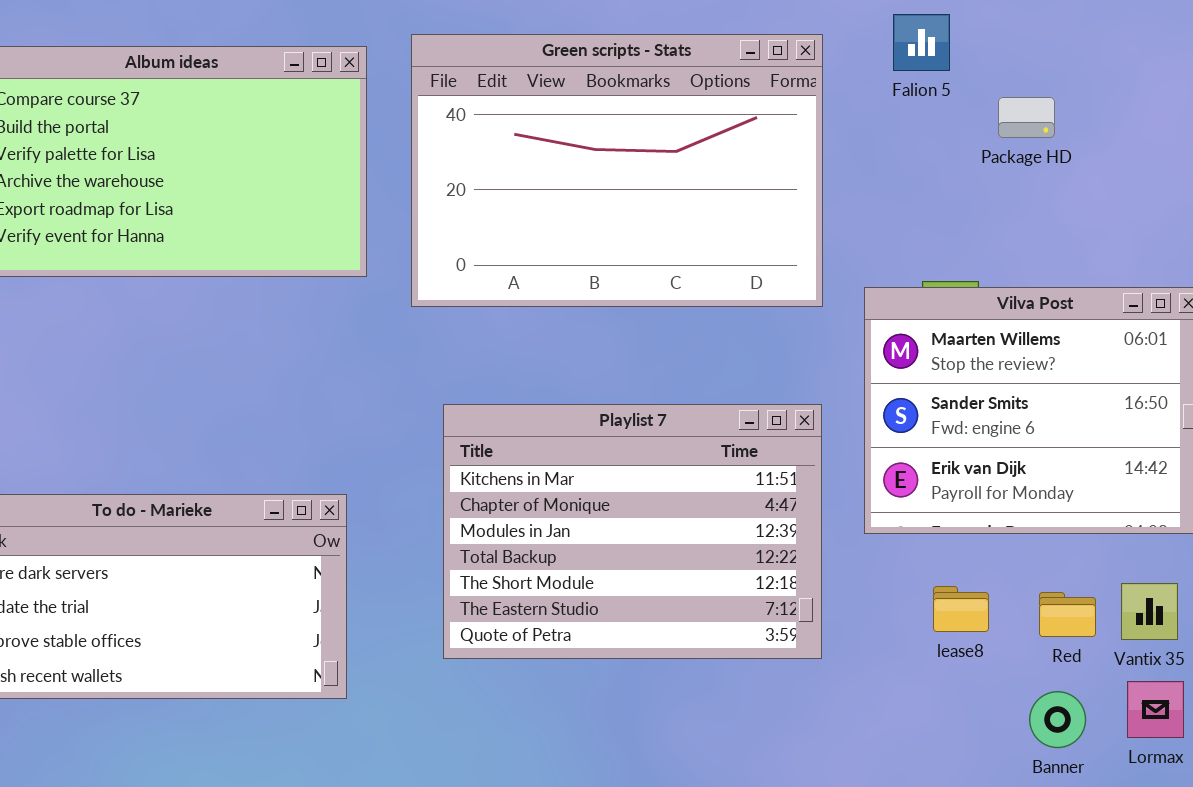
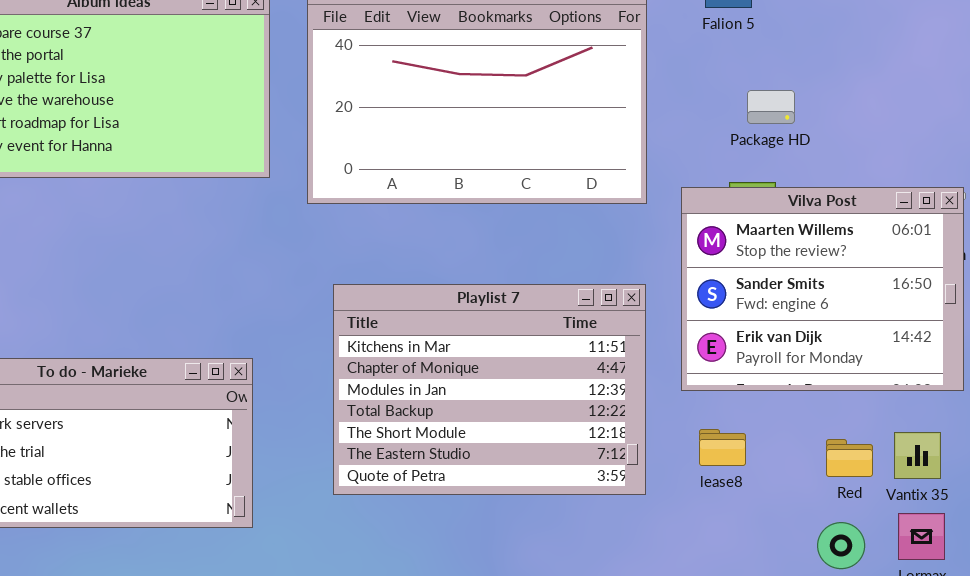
Package HD: [998,97,1055,138] -> [747,90,795,124], moved
lease8: [933,586,989,632] -> [699,429,746,466], moved

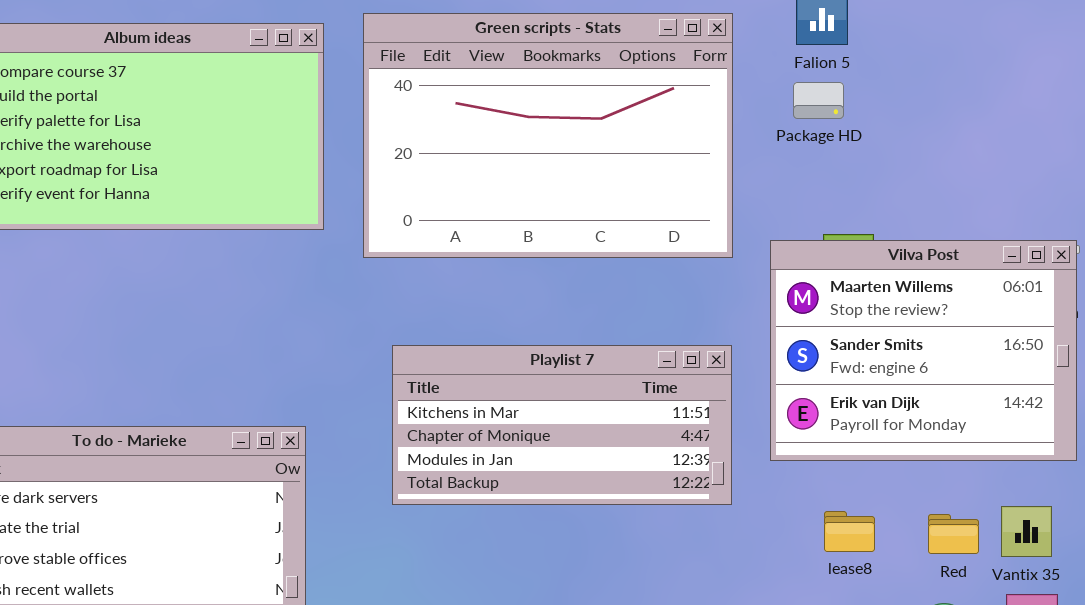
Package HD: [747,90,795,124] -> [793,82,844,119], moved
Playlist 7: [333,284,646,495] -> [392,345,732,505], resized
lease8: [699,429,746,466] -> [824,511,875,552], moved

